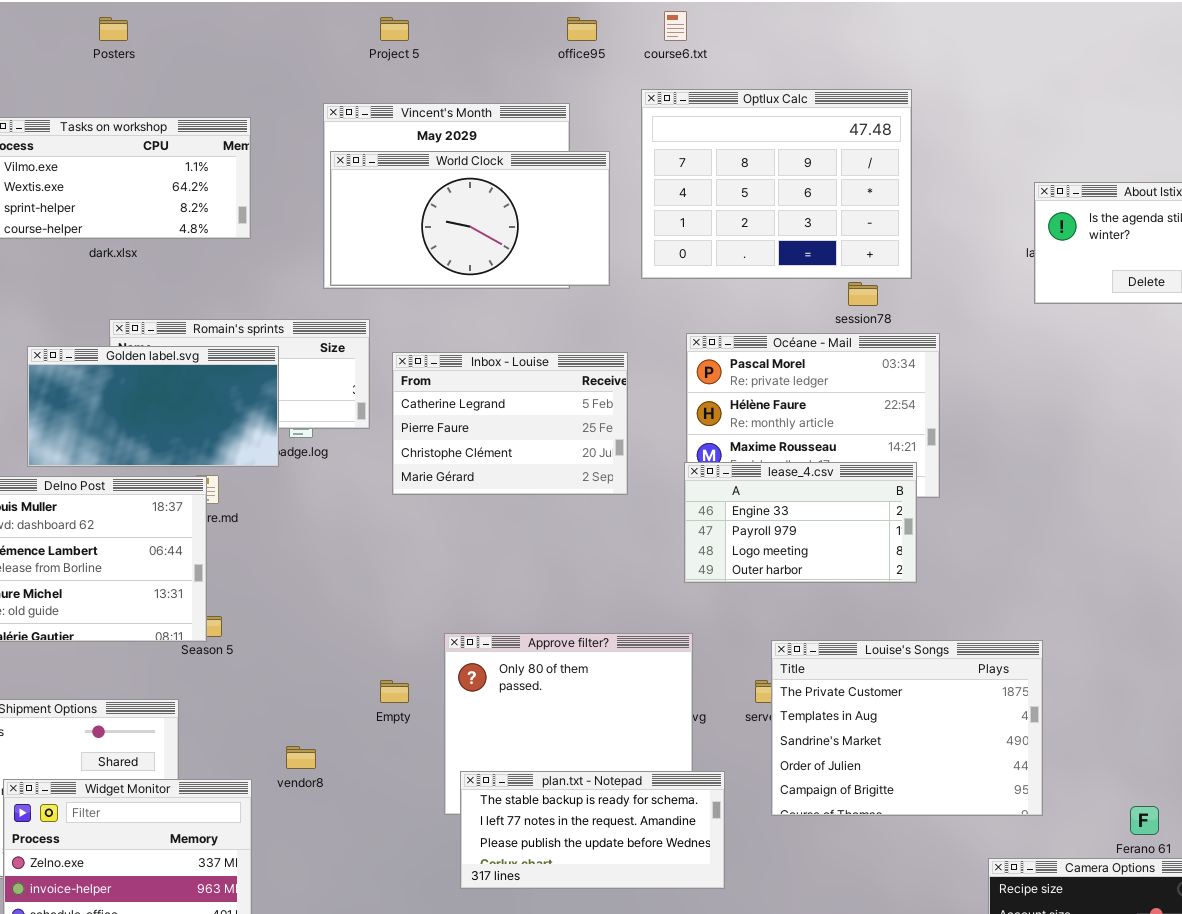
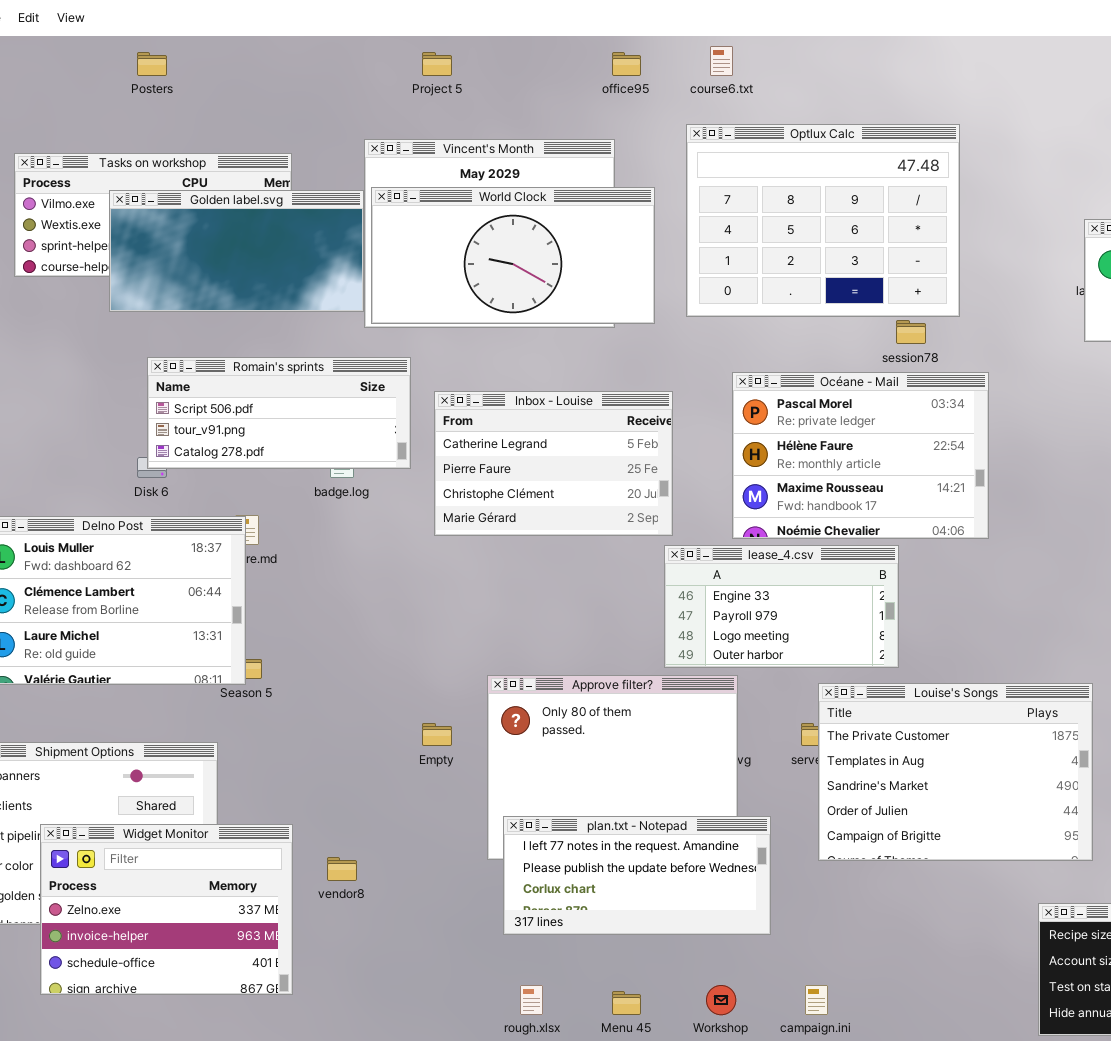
Golden label.svg: [27,346,279,467] -> [109,190,364,312], moved
lease_4.csv: [684,462,917,583] -> [664,545,899,668], moved
vendor8: [286,746,316,769] -> [327,857,357,881], moved
plan.txt - Notepad: [460,771,725,889] -> [503,816,771,935], scrolled down 1 row

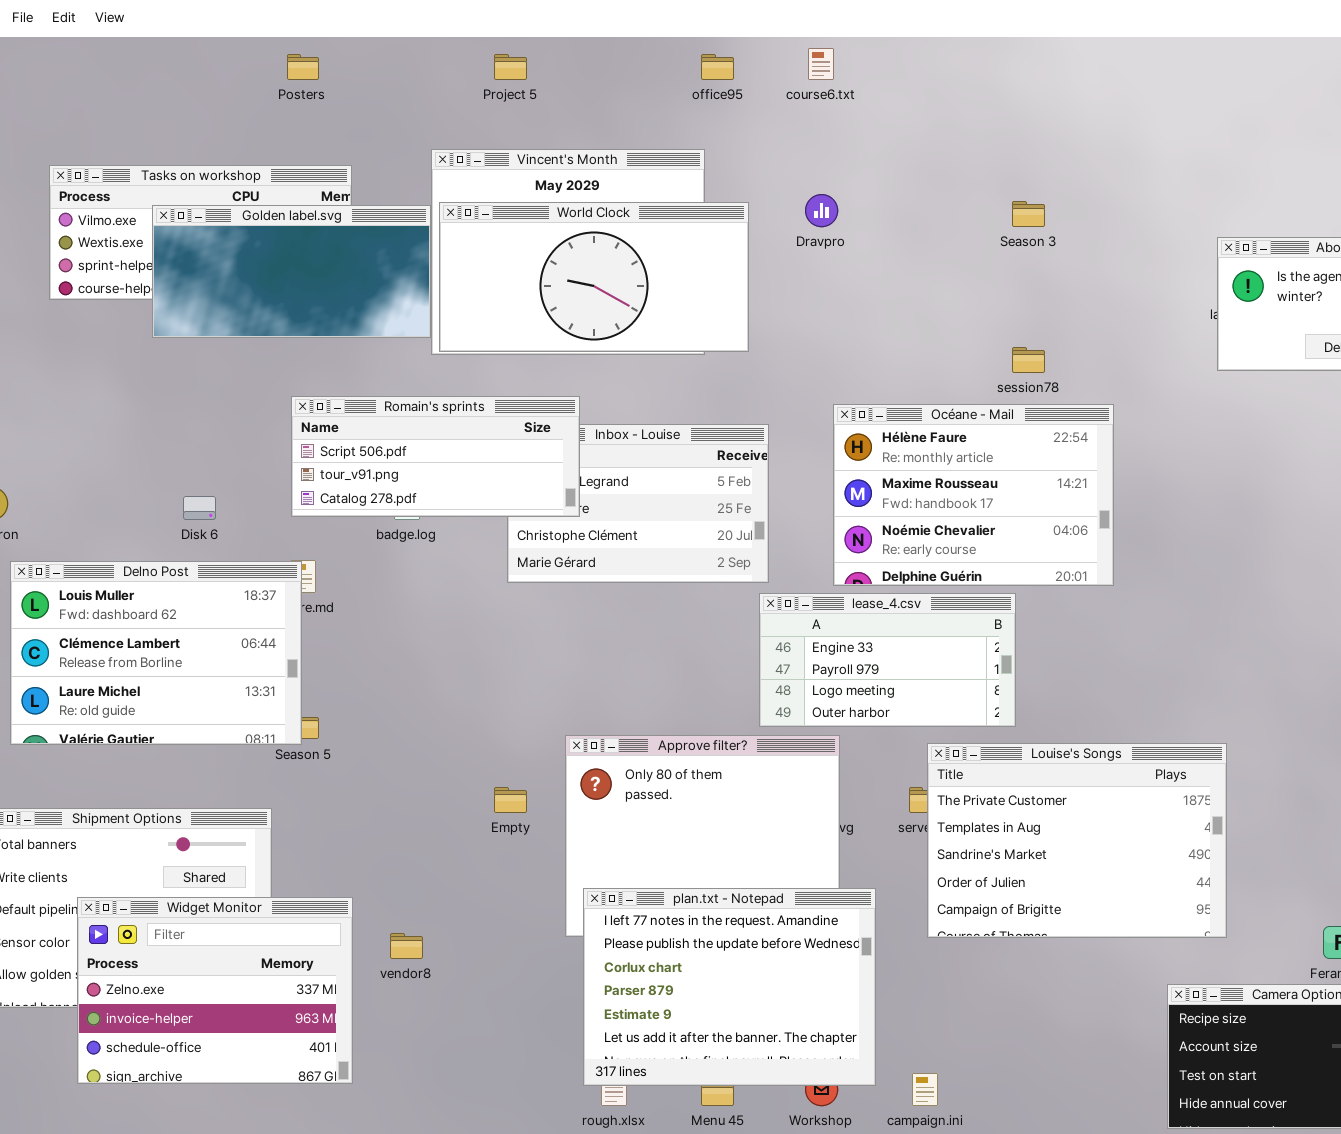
Posters: [137,52,167,76] -> [287,54,319,80], moved
Optlux Calc: [686,124,960,317] -> none, closed
Romain's sprints: [147,357,411,469] -> [291,396,580,517], moved
Océane - Mail: [732,372,989,539] -> [833,404,1114,586], scrolled down 1 row
plan.txt - Notepad: [503,816,771,935] -> [583,888,876,1086], resized

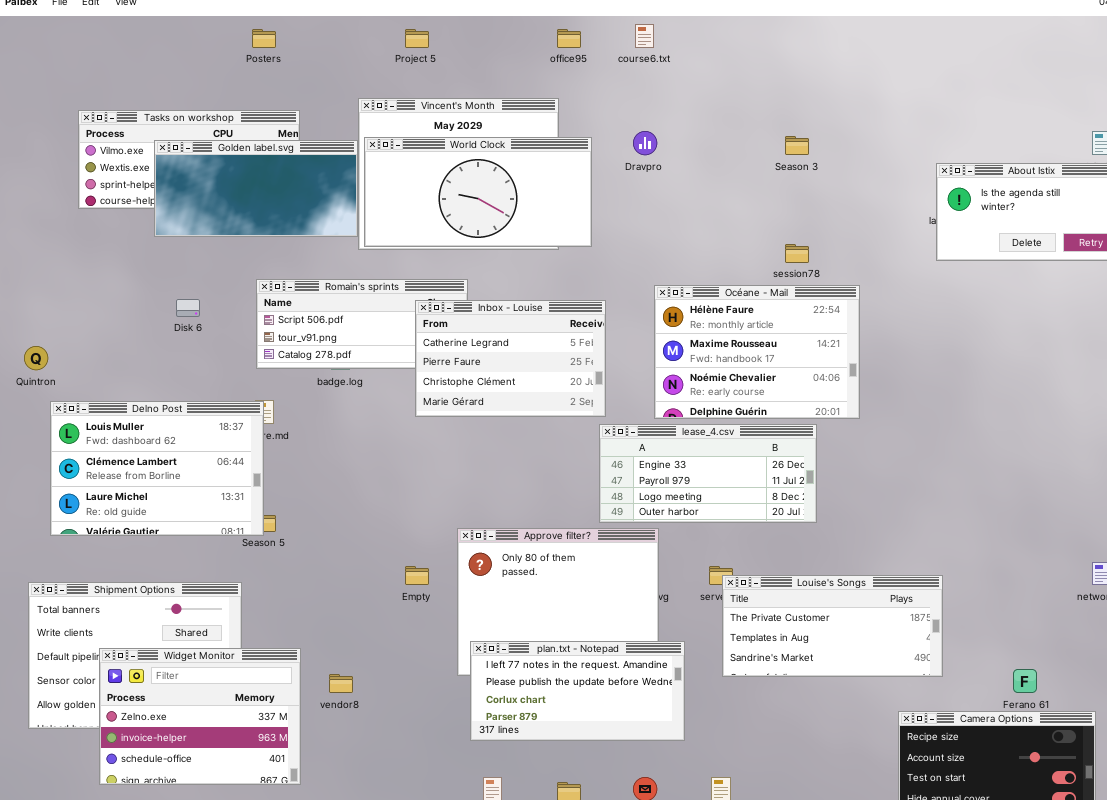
Inbox - Louise: [507,424,769,583] -> [415,300,606,417], raised
Disk 6: [183,496,216,520] -> [176,299,200,317], moved
lease_4.csv: [759,593,1016,727] -> [599,424,817,523], resized
Louise's Songs: [927,743,1227,938] -> [722,575,943,677], resized
plan.txt - Notepad: [583,888,876,1086] -> [470,641,685,741], resized

